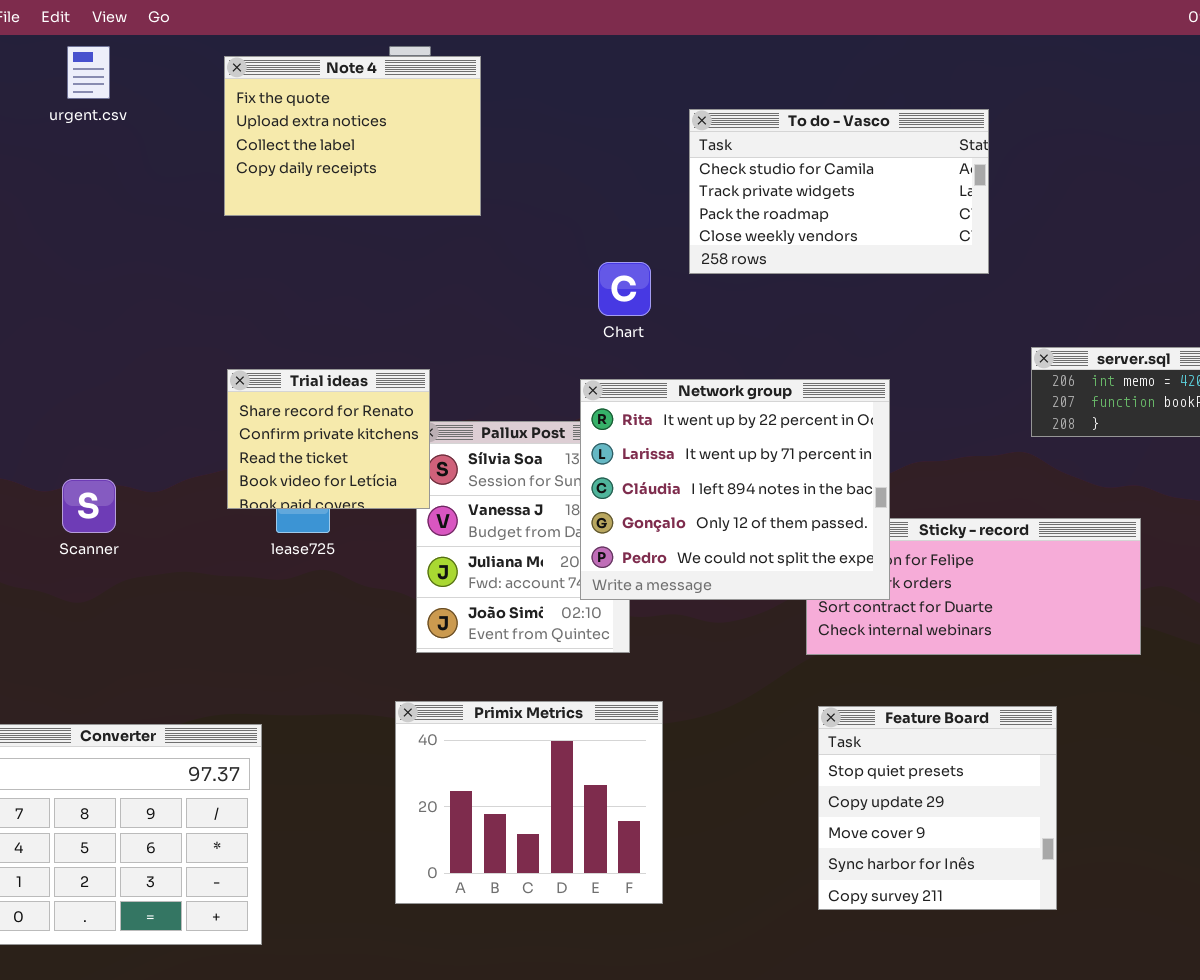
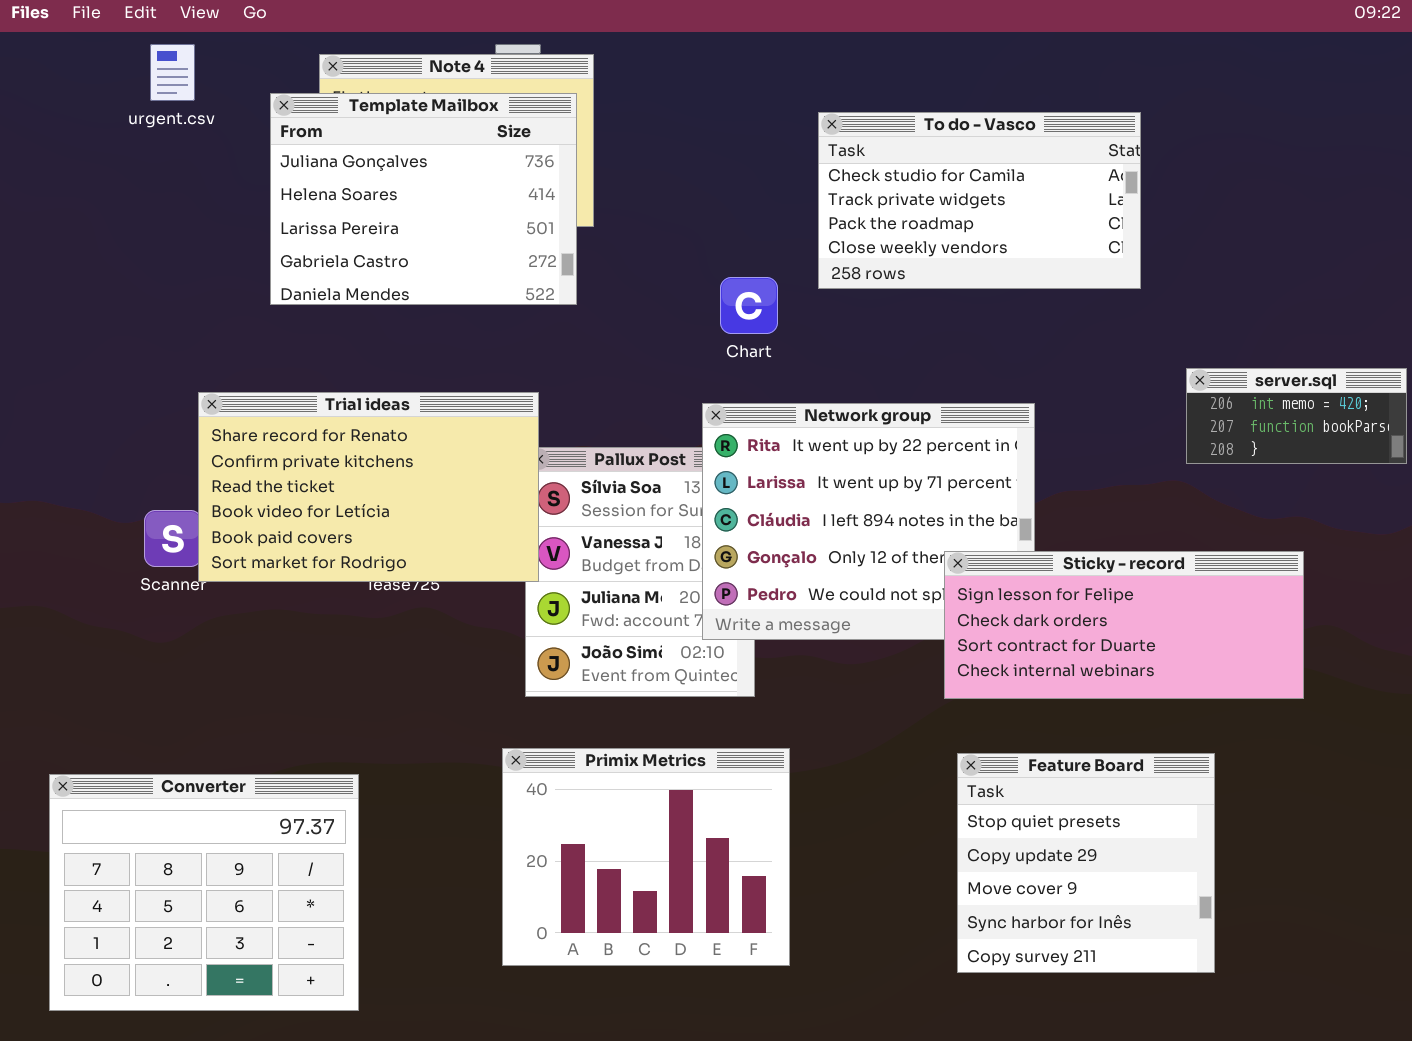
Template Mailbox: none -> [270,93,577,305], opened
Trial ideas: [227,369,430,509] -> [198,392,539,582], resized
Sticky - record: [806,518,1141,655] -> [944,551,1304,699], raised

